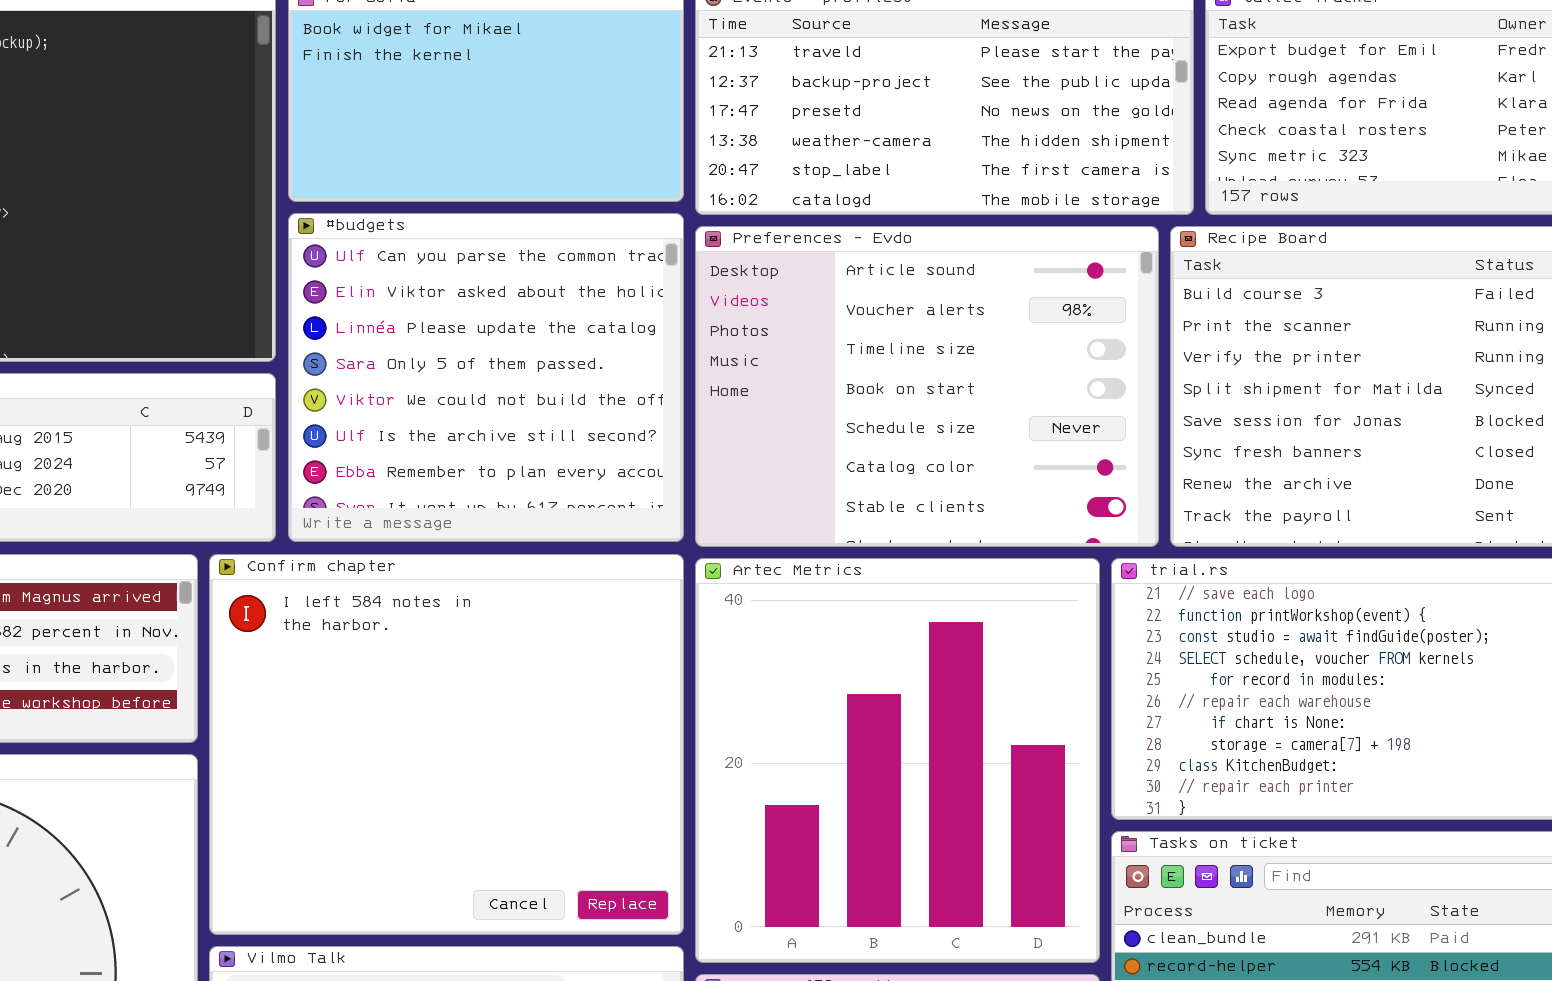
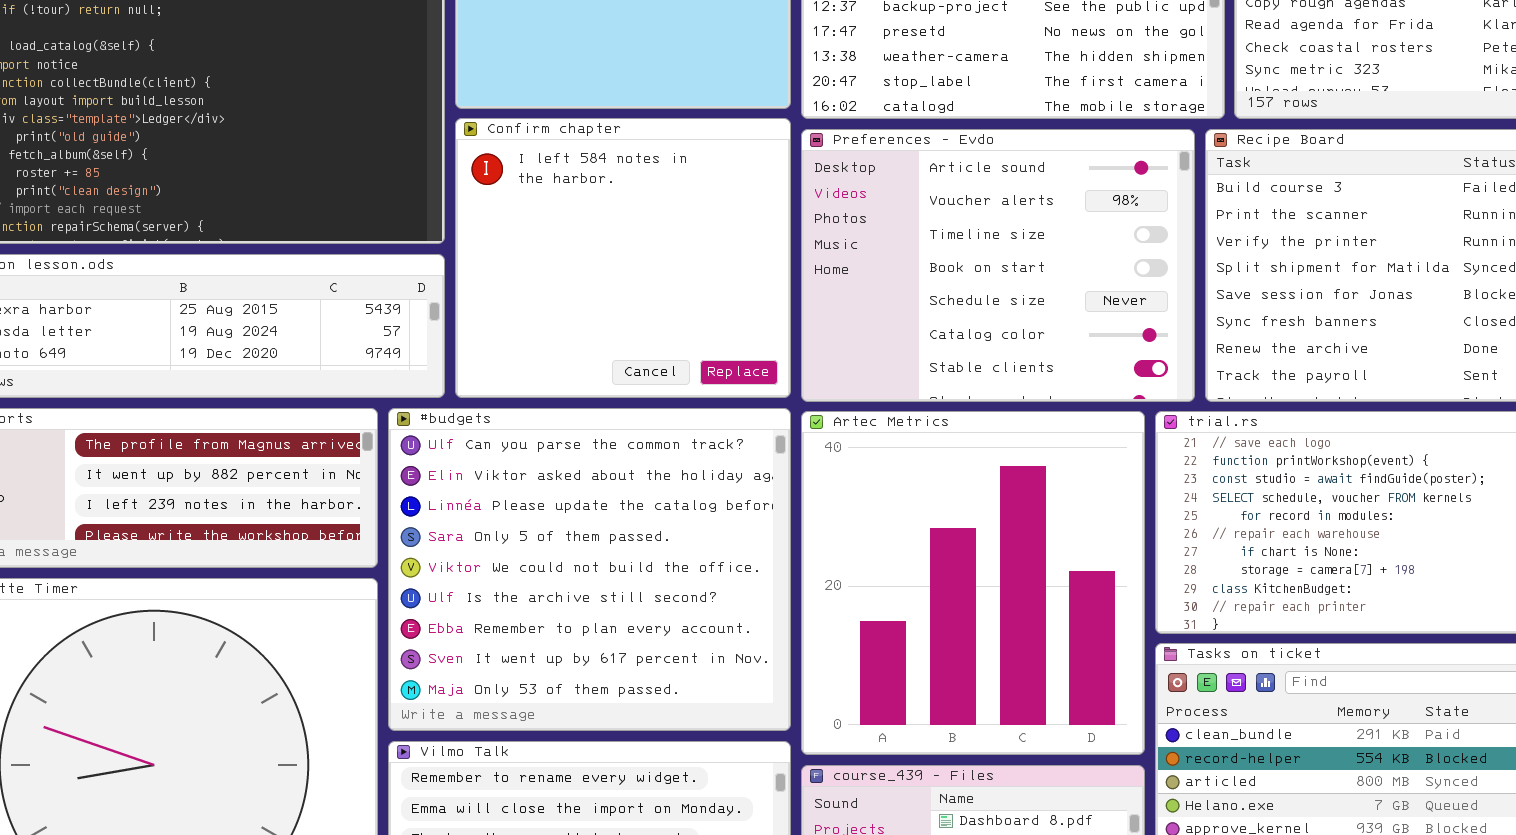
#budgets: [288,213,684,542] -> [388,408,791,731], moved, resized
Confirm chapter: [209,554,684,935] -> [455,118,791,398], moved, resized

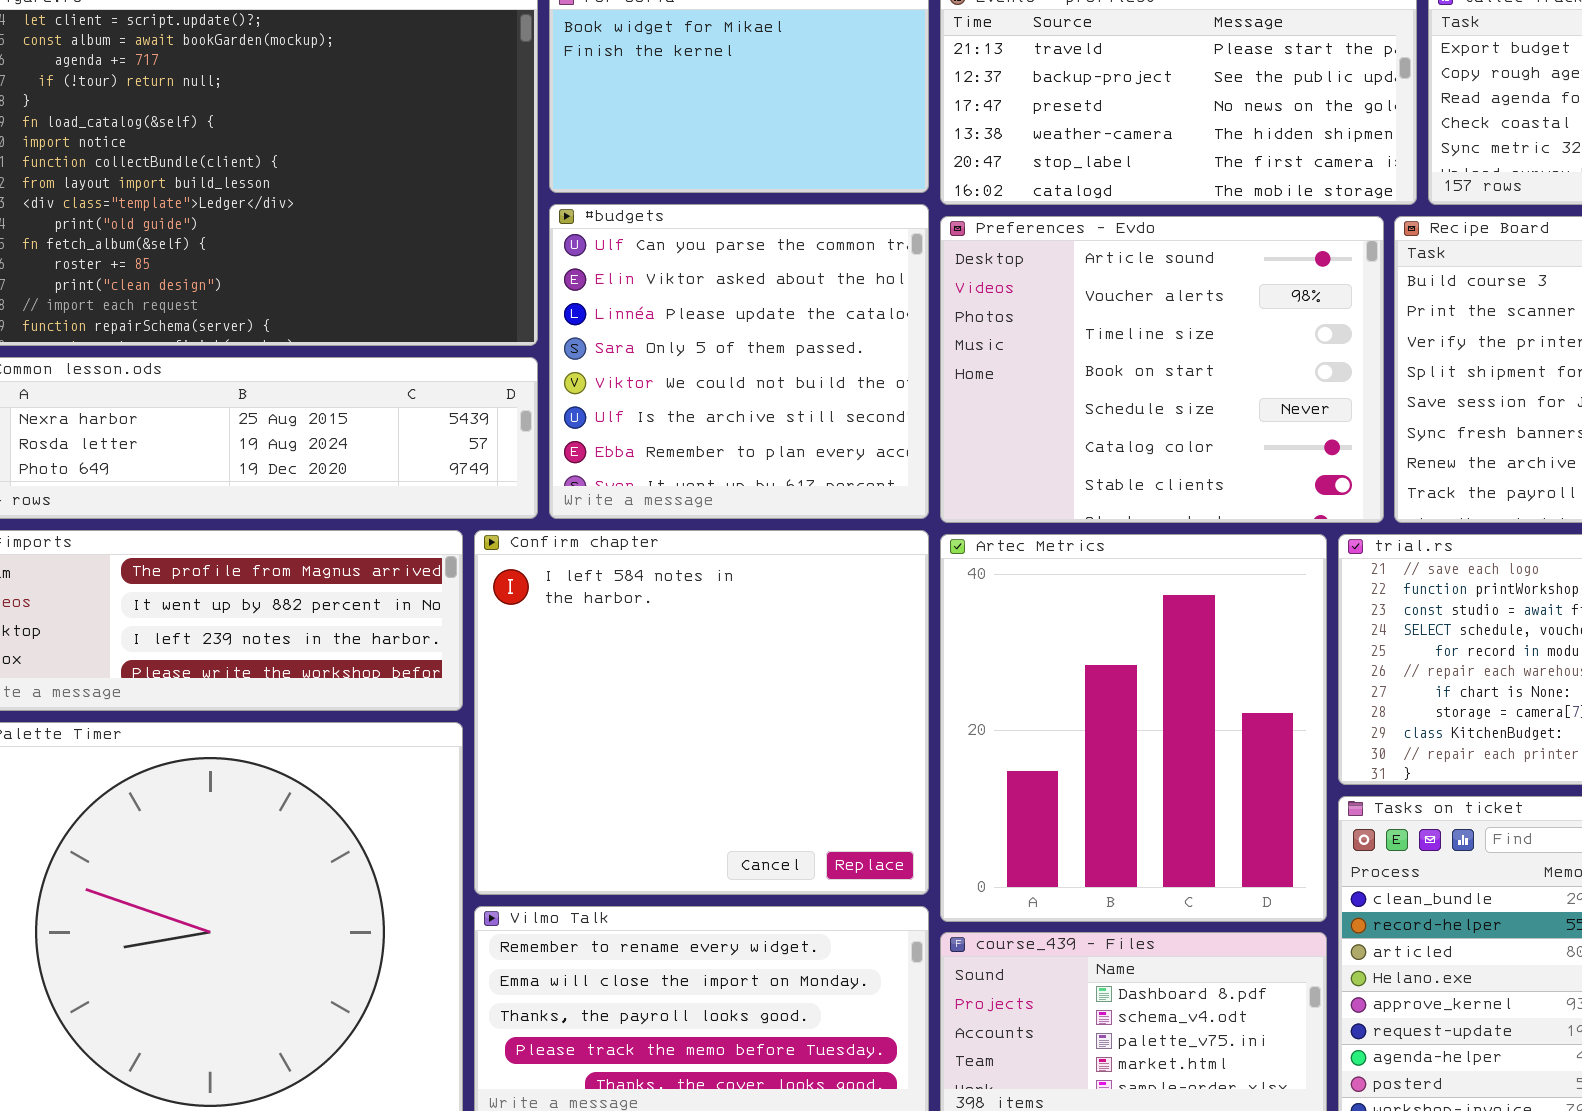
Confirm chapter: [455,118,791,398] -> [474,530,929,895], moved, resized
#budgets: [388,408,791,731] -> [549,204,929,519], moved, resized

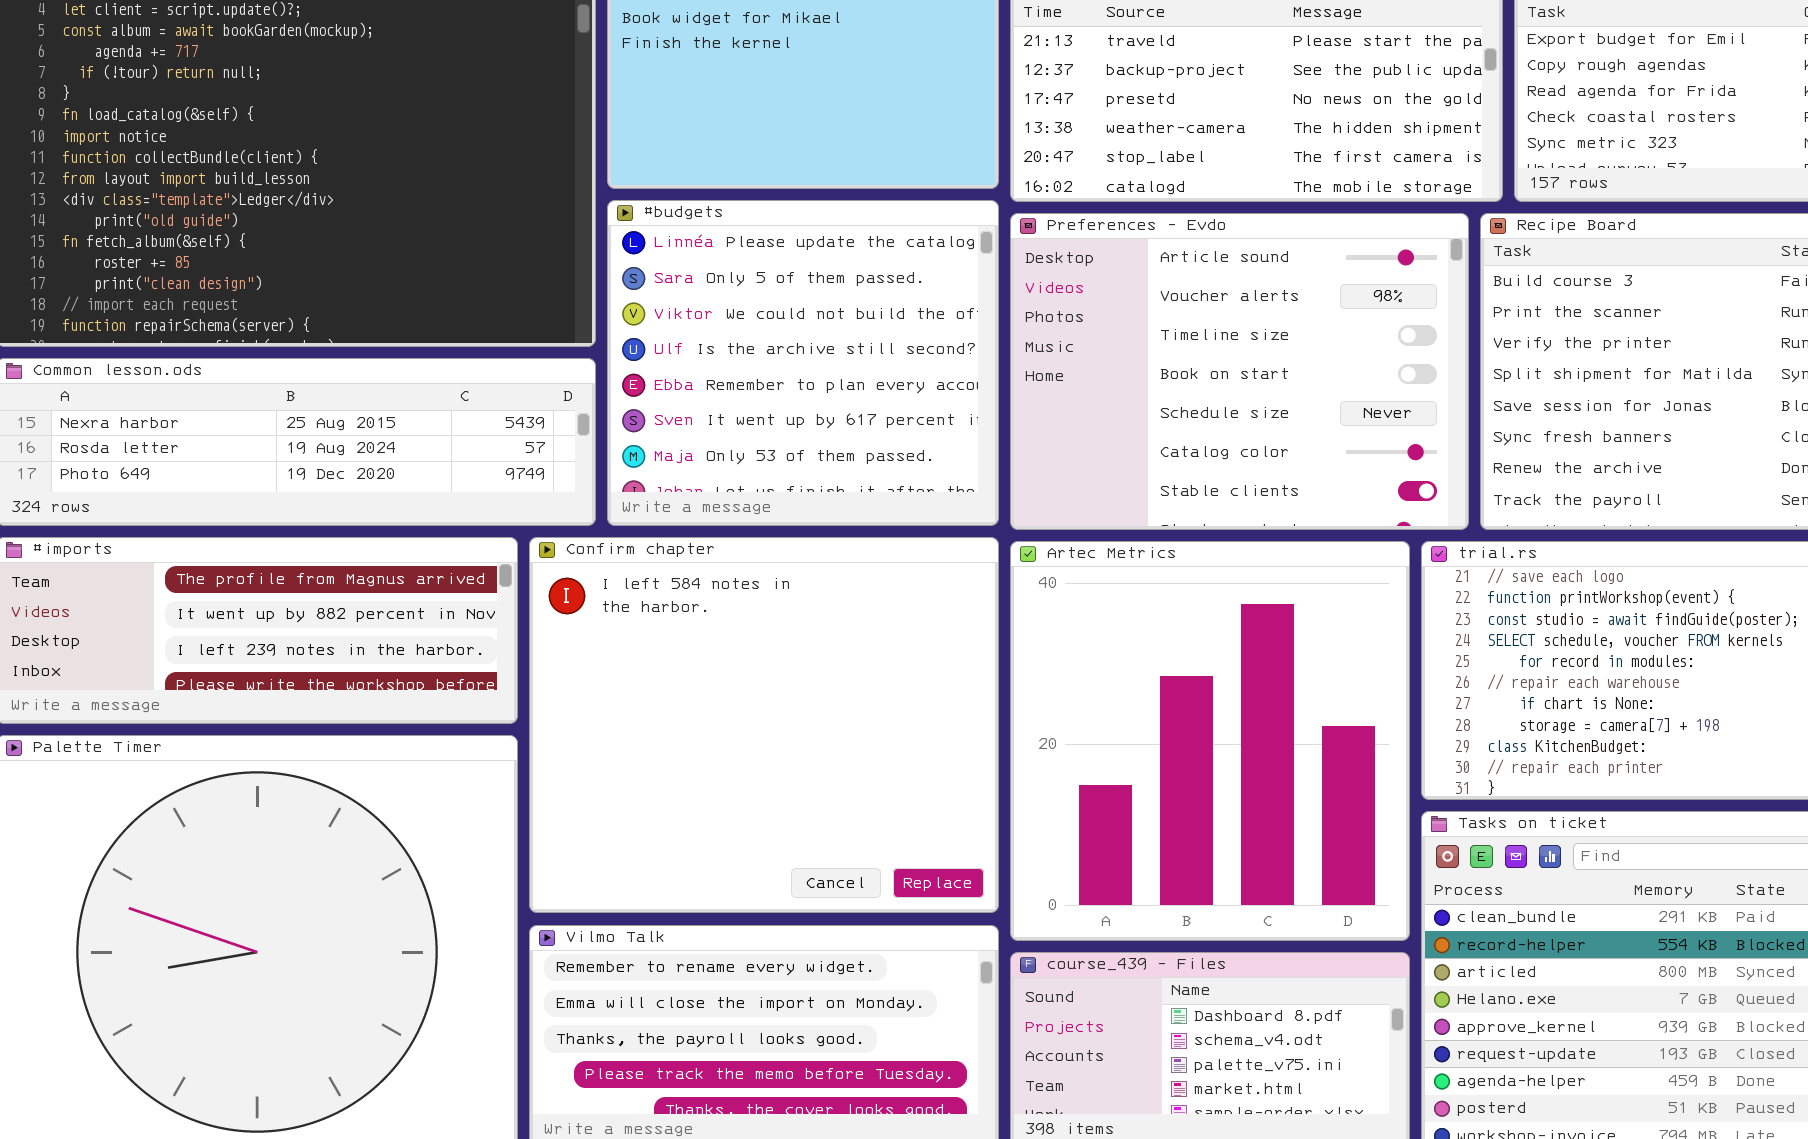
#budgets: [549,204,929,519] -> [607,200,999,526], scrolled down 2 rows

